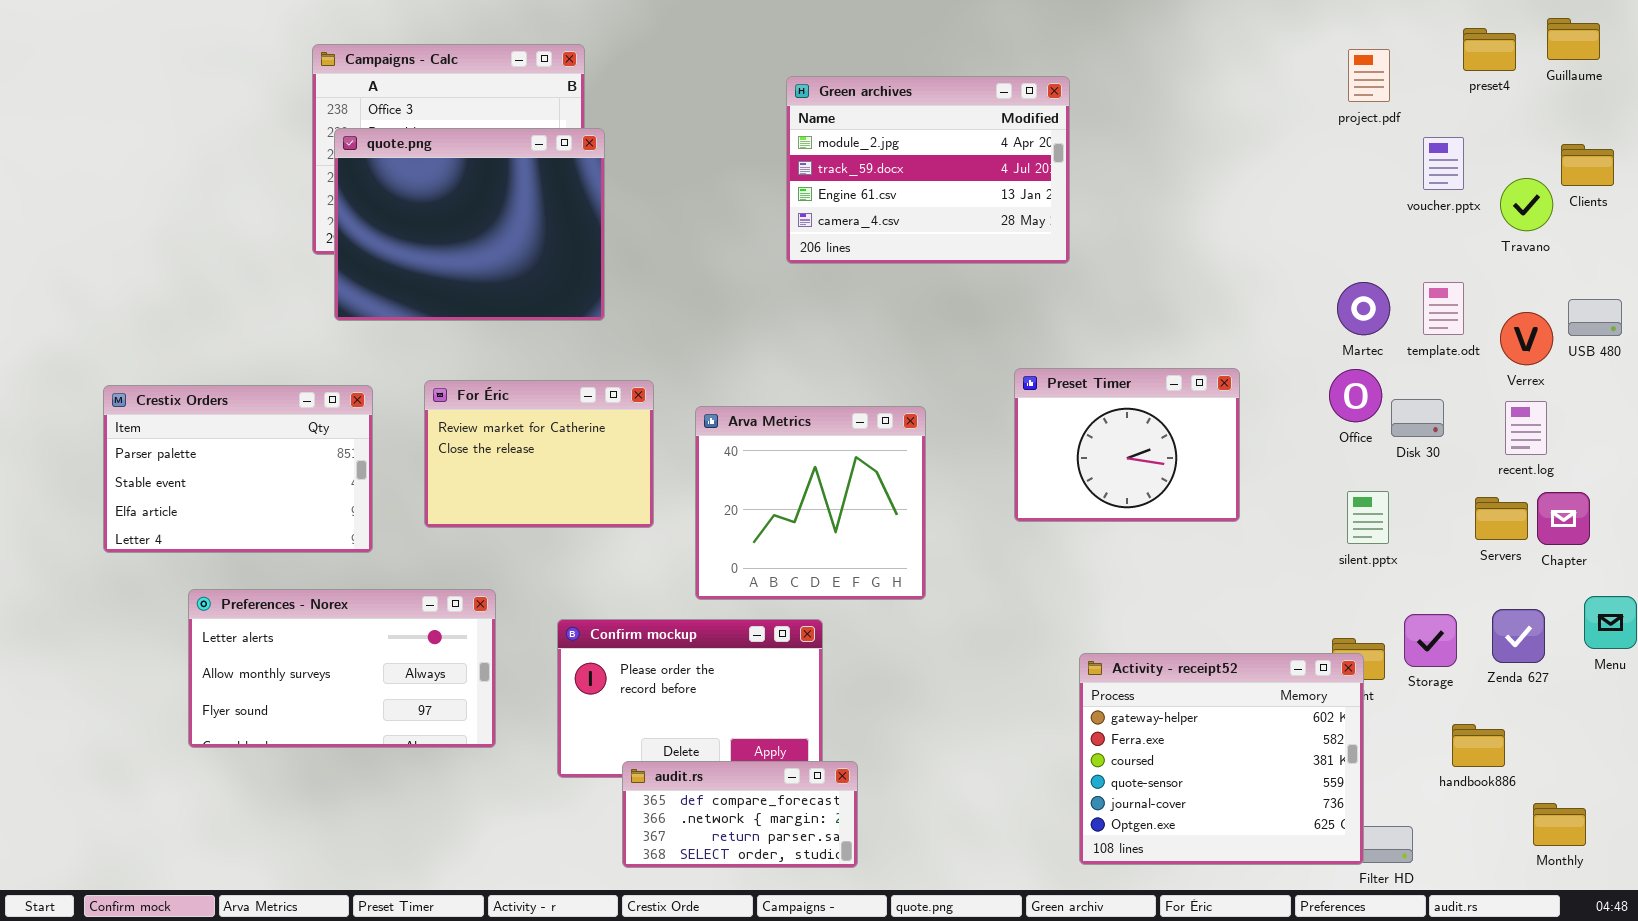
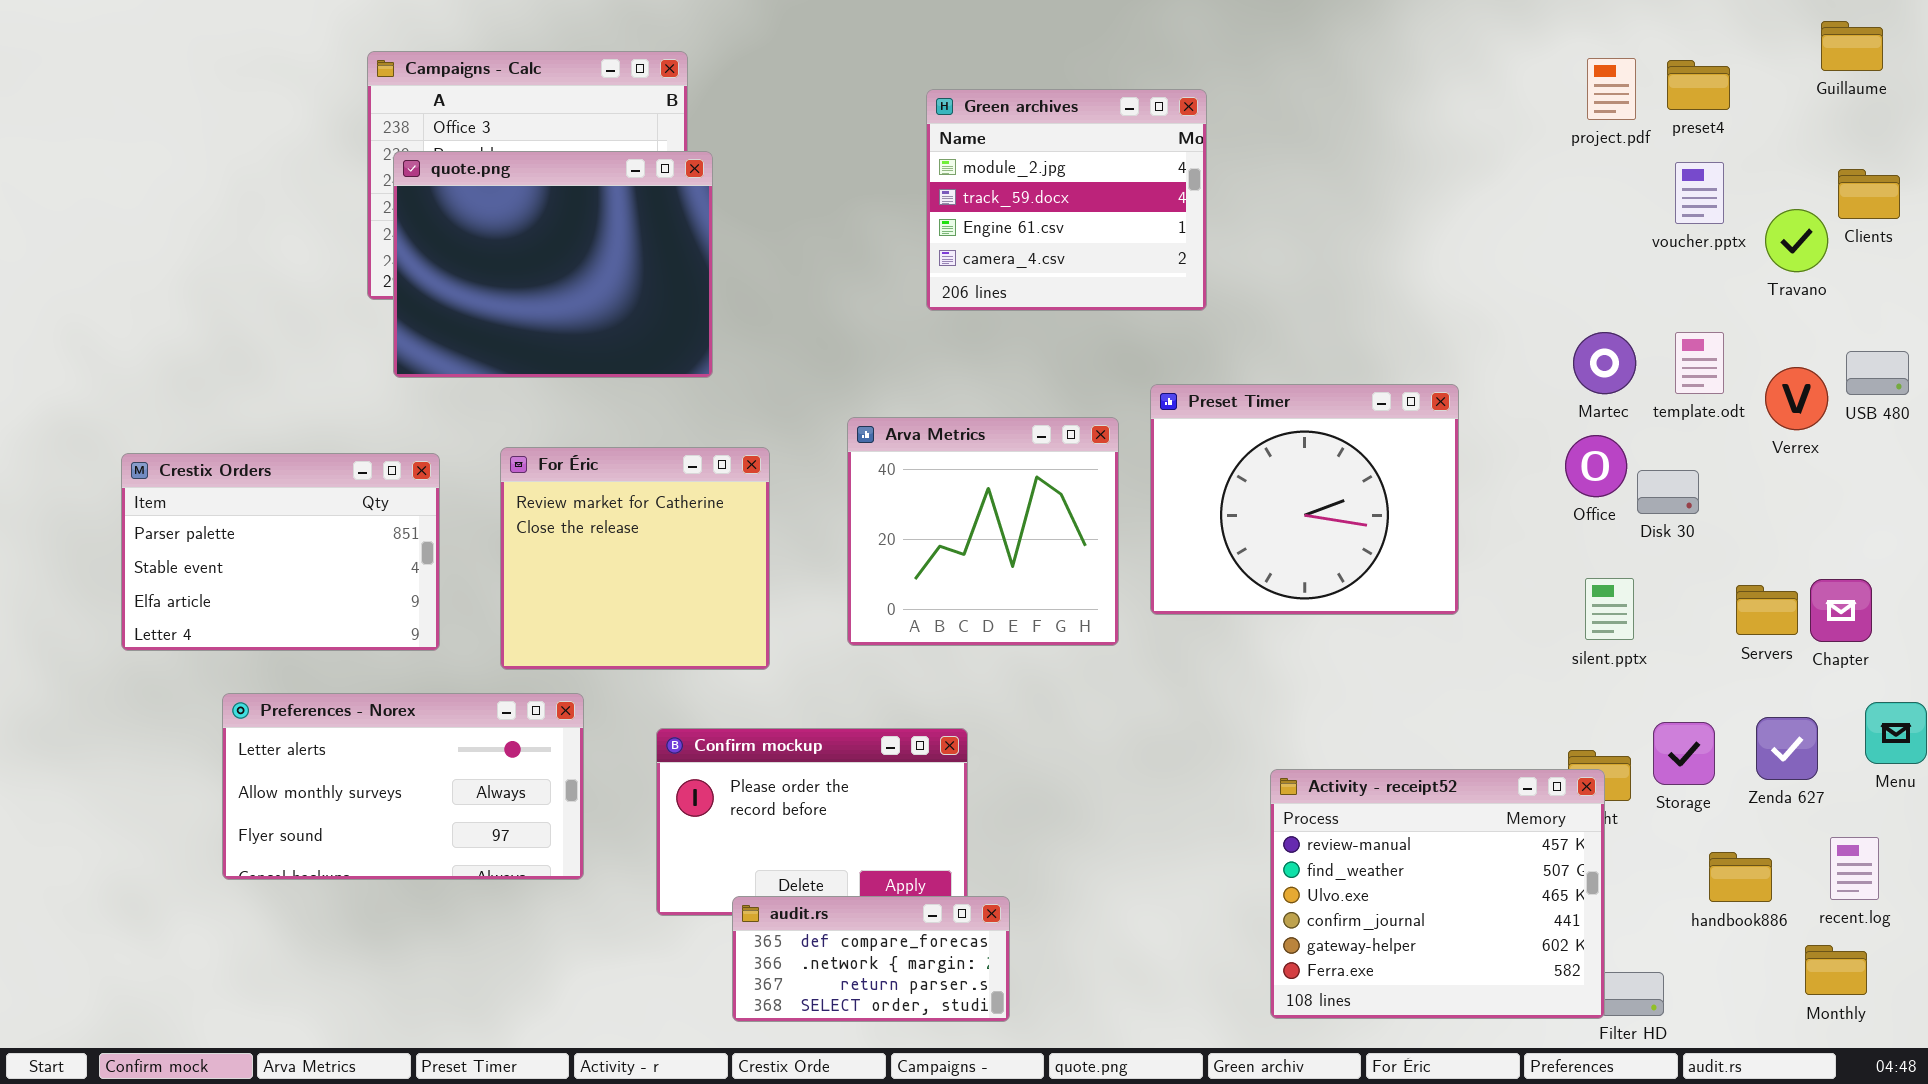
preset4: [1463,28,1516,71] -> [1667,60,1730,110], moved
Green archives: [786,76,1070,264] -> [926,89,1207,311], resized
Preset Timer: [1014,368,1240,522] -> [1150,384,1459,615], resized
For Éric: [424,380,654,528] -> [500,447,770,670], resized
recent.log: [1505,401,1547,455] -> [1830,837,1879,900], moved
Arva Metrics: [695,406,926,600] -> [847,417,1119,646], moved
Activity - receipt52: [1079,653,1364,865] -> [1270,769,1605,1019], scrolled up 4 rows

